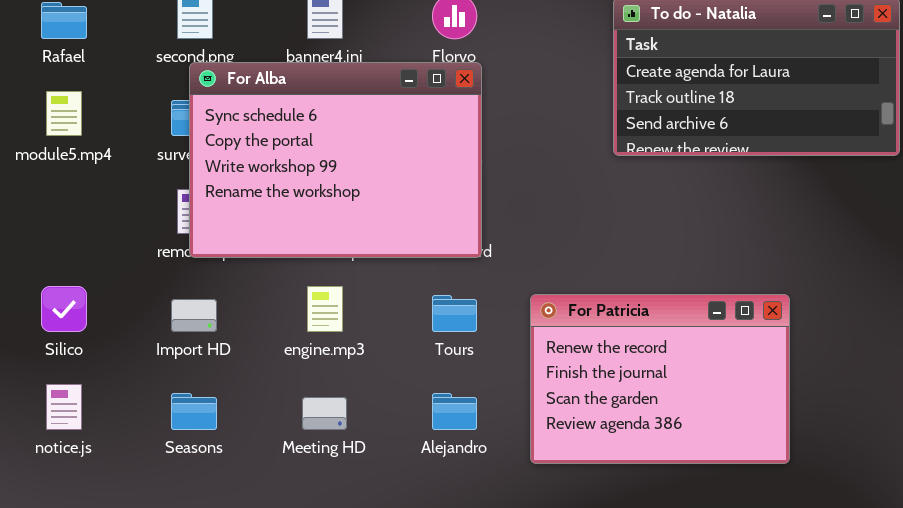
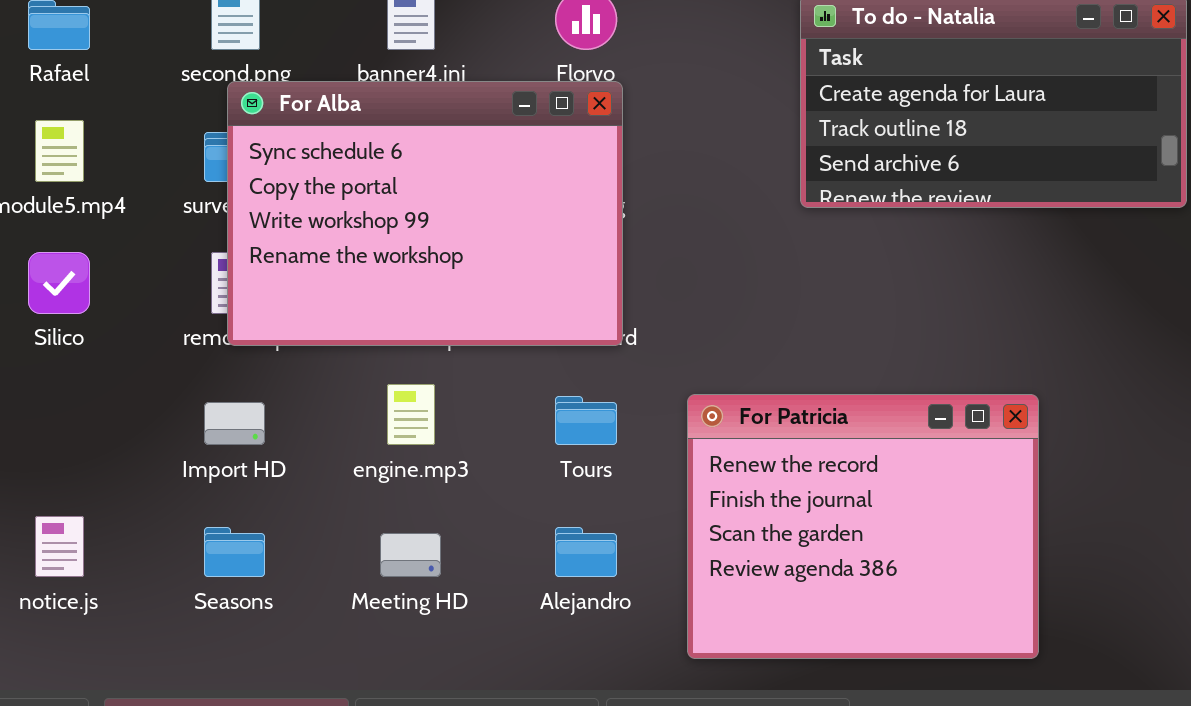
Silico: [41,286,87,332] -> [28,252,90,314], moved
For Patricia: [530,294,790,464] -> [687,394,1039,659], resized

